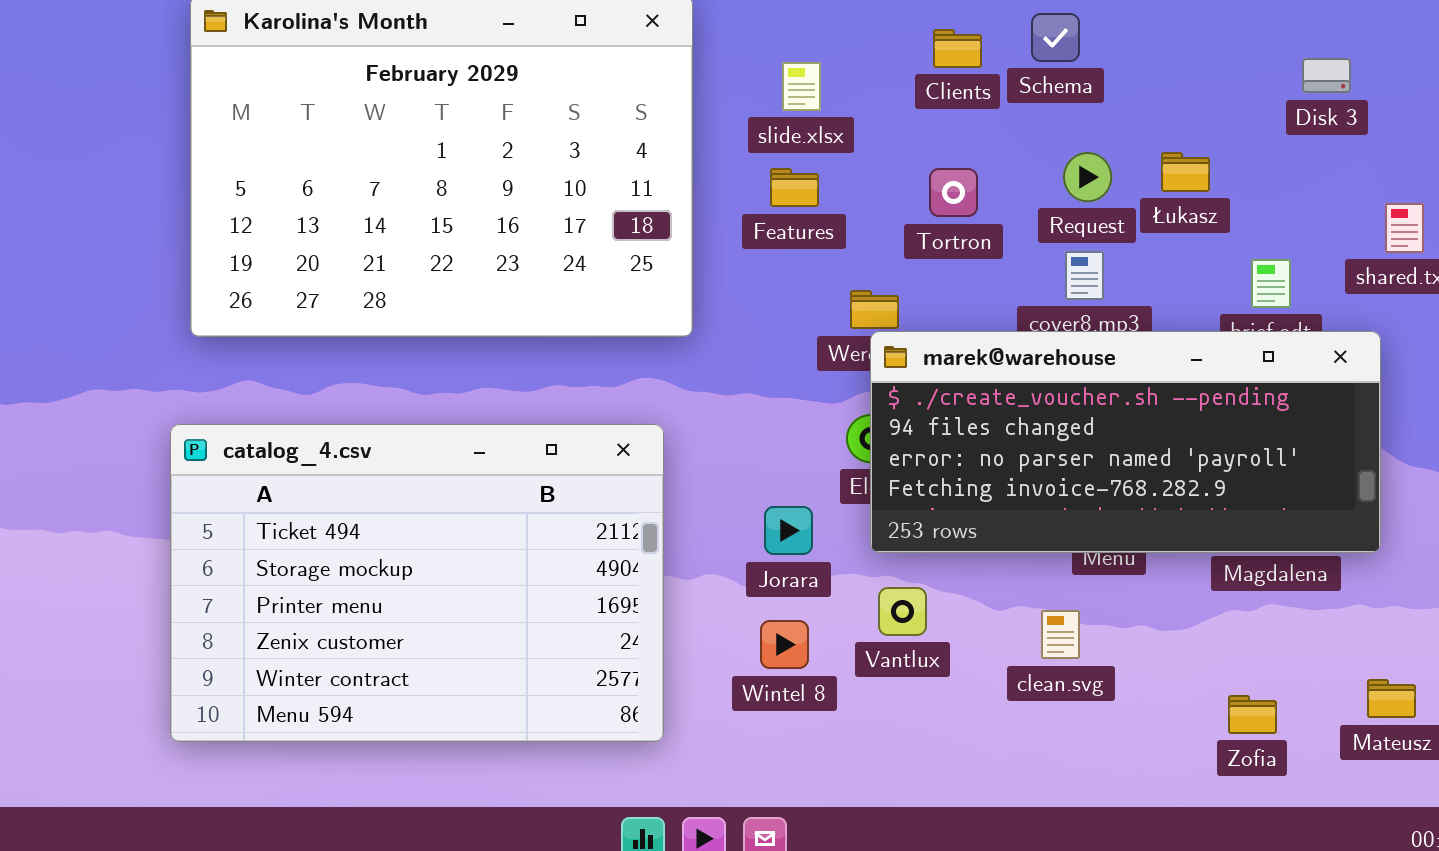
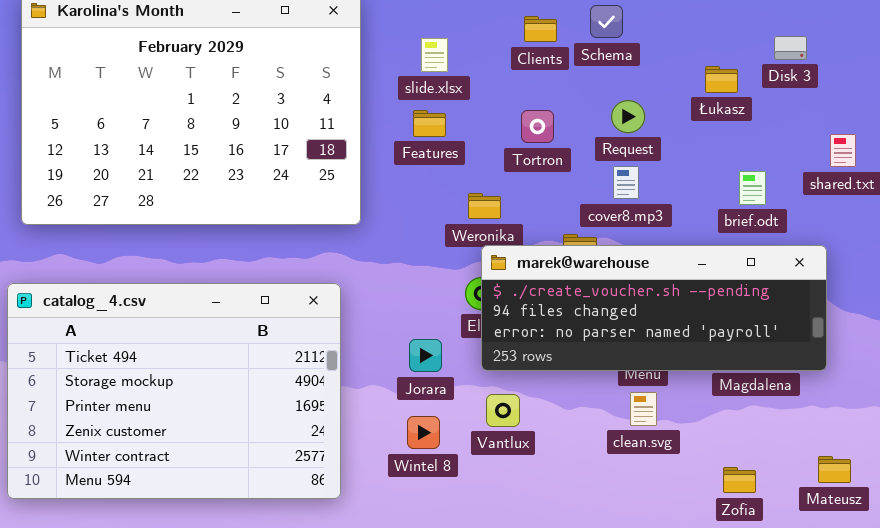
Łukasz: [1161,152,1210,192] -> [705,66,738,93], moved
marek@warehouse: [870,331,1381,553] -> [481,245,827,371], resized
clean.svg: [1041,610,1080,659] -> [630,392,657,426], moved

